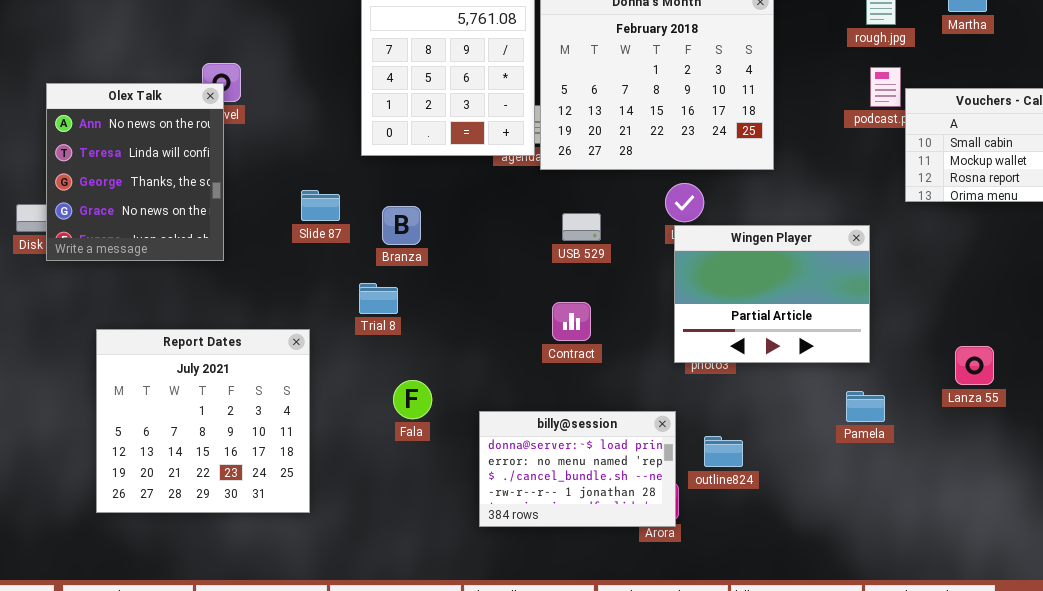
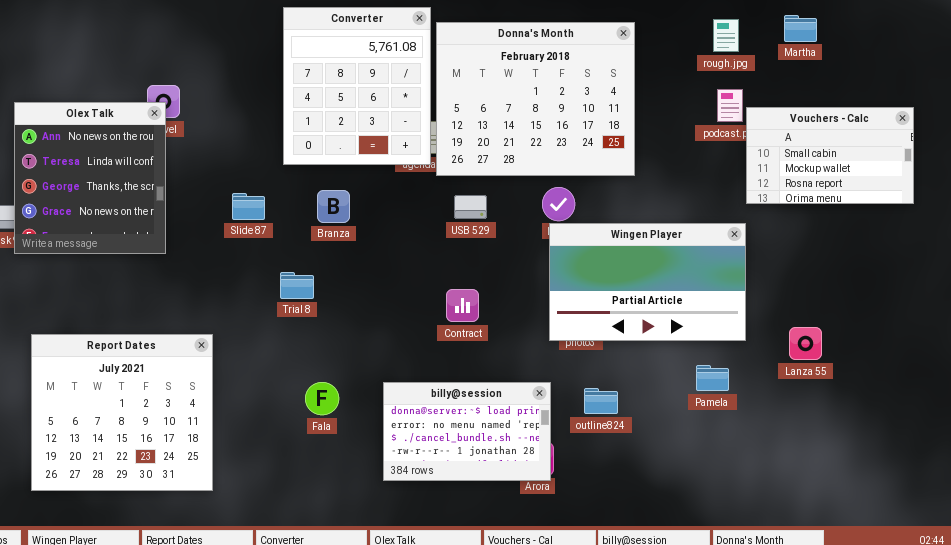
Branza: [382,206,421,245] -> [317,190,350,223], moved
USB 529: [562,213,601,241] -> [454,195,487,219], moved
Wingen Player: [674,225,870,363] -> [549,223,746,341], resized
Report Dates: [96,329,310,513] -> [31,334,213,491], moved
Fala: [393,380,432,419] -> [305,382,339,415], moved
outline824: [704,436,743,467] -> [584,388,618,414], moved

